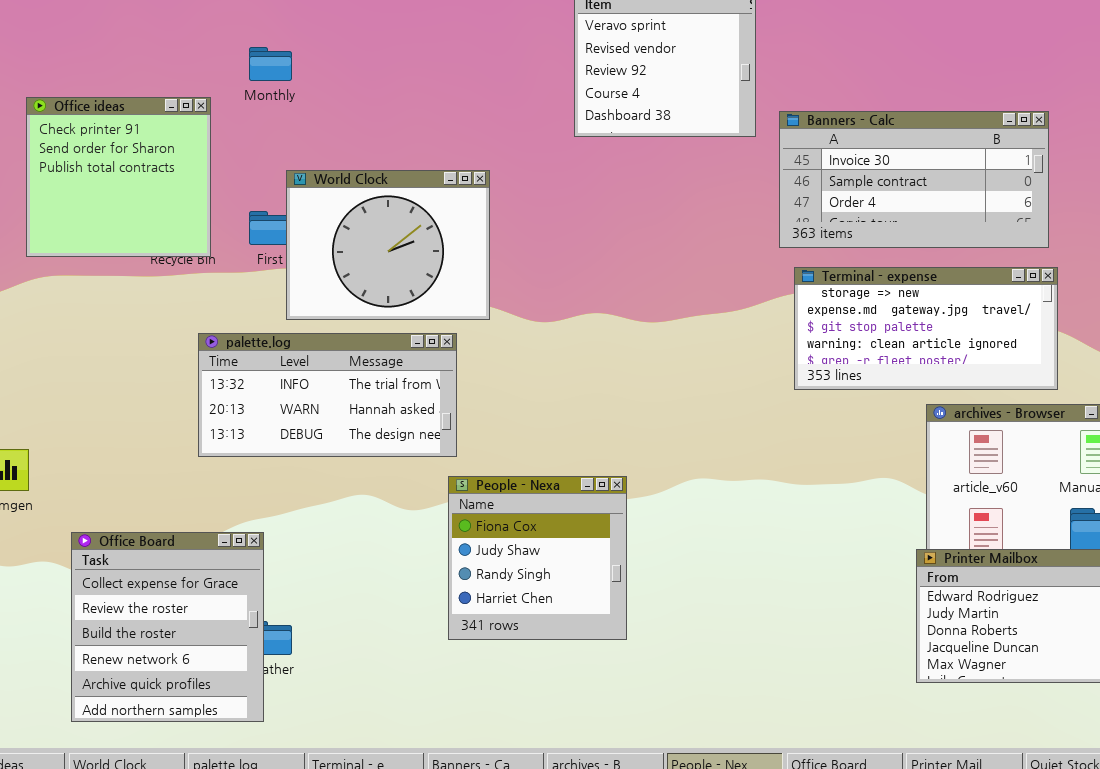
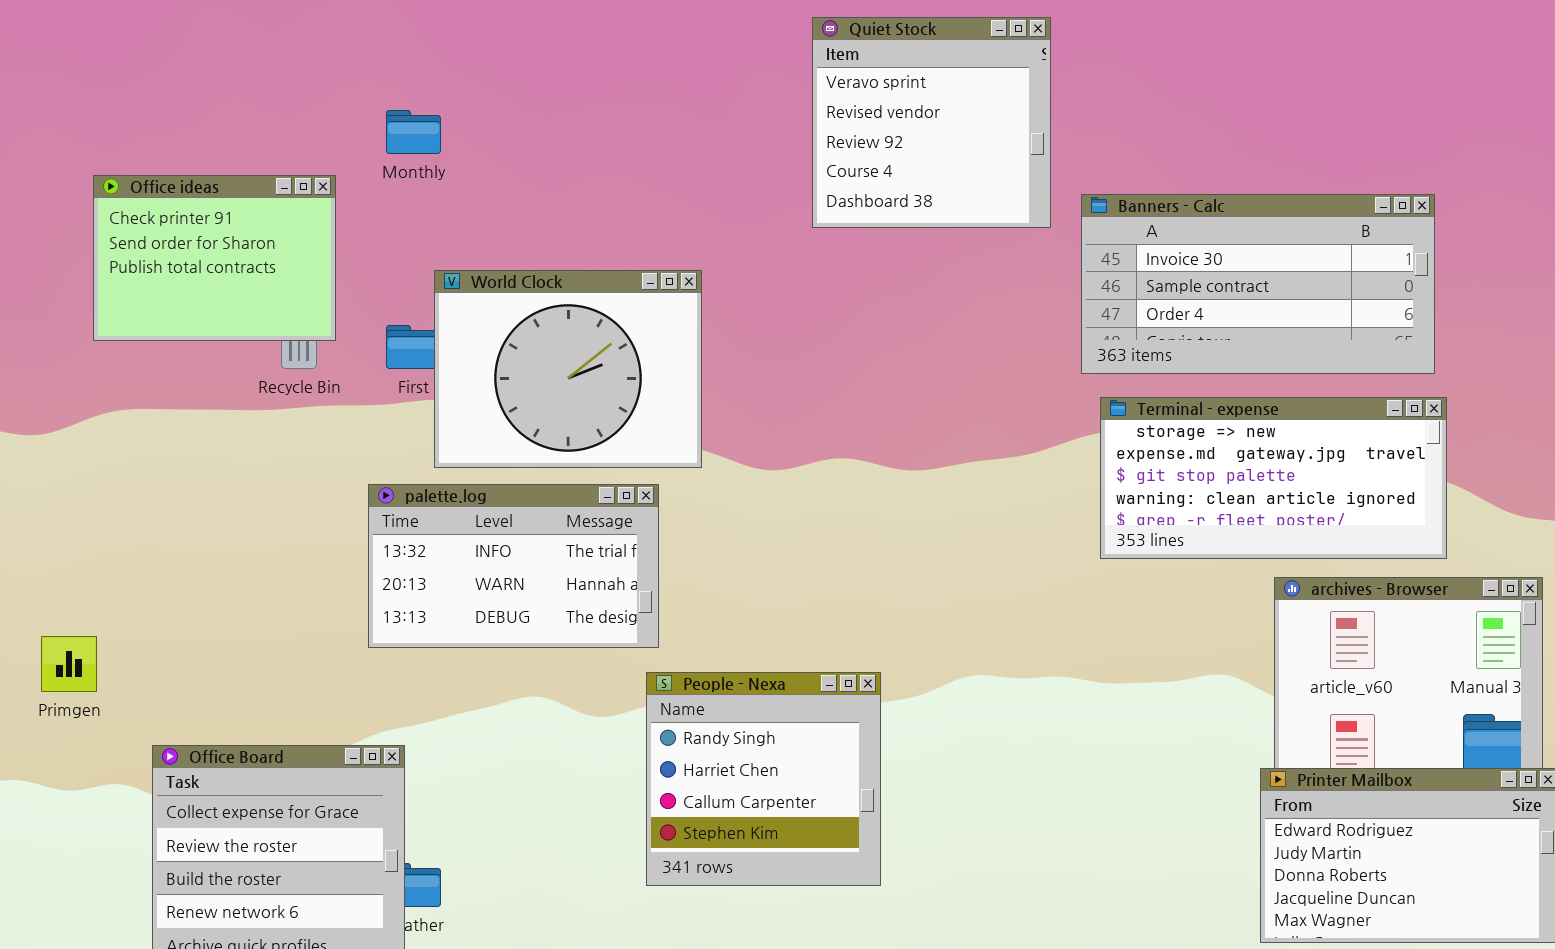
Office ideas: [26,97,211,257] -> [93,175,336,341], resized
palette.log: [198,333,457,457] -> [368,484,659,648], resized
People - Nexa: [448,476,627,640] -> [646,672,881,886], scrolled down 2 rows

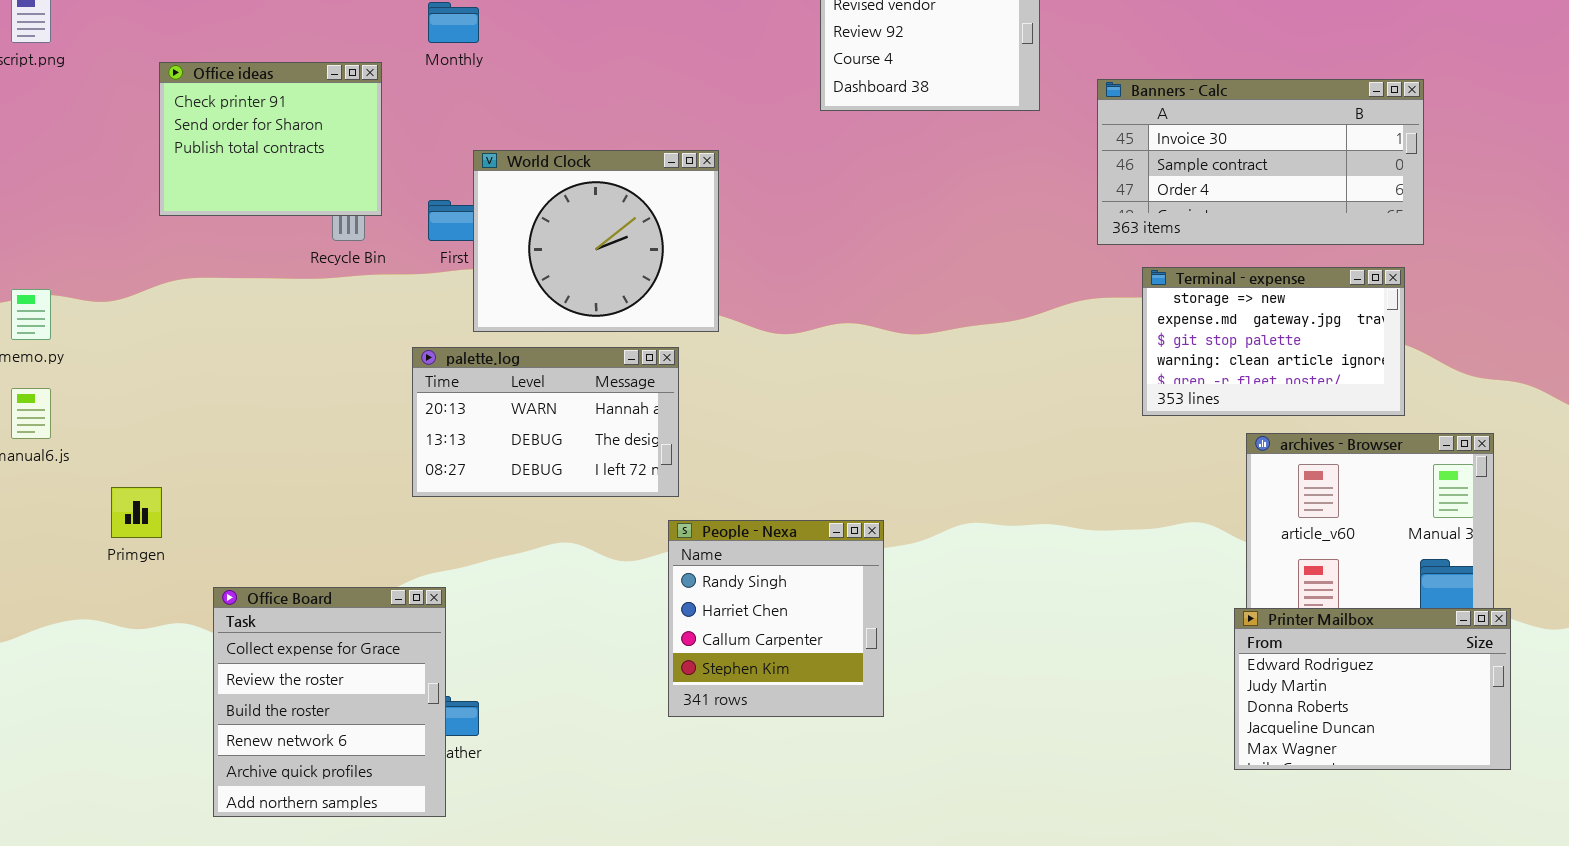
Banners - Calc: [1081,194,1435,374] -> [1097,79,1424,245], moved
Terminal - expense: [1100,397,1447,559] -> [1142,267,1405,416], resized
palette.log: [368,484,659,648] -> [412,347,679,497], scrolled down 1 row

